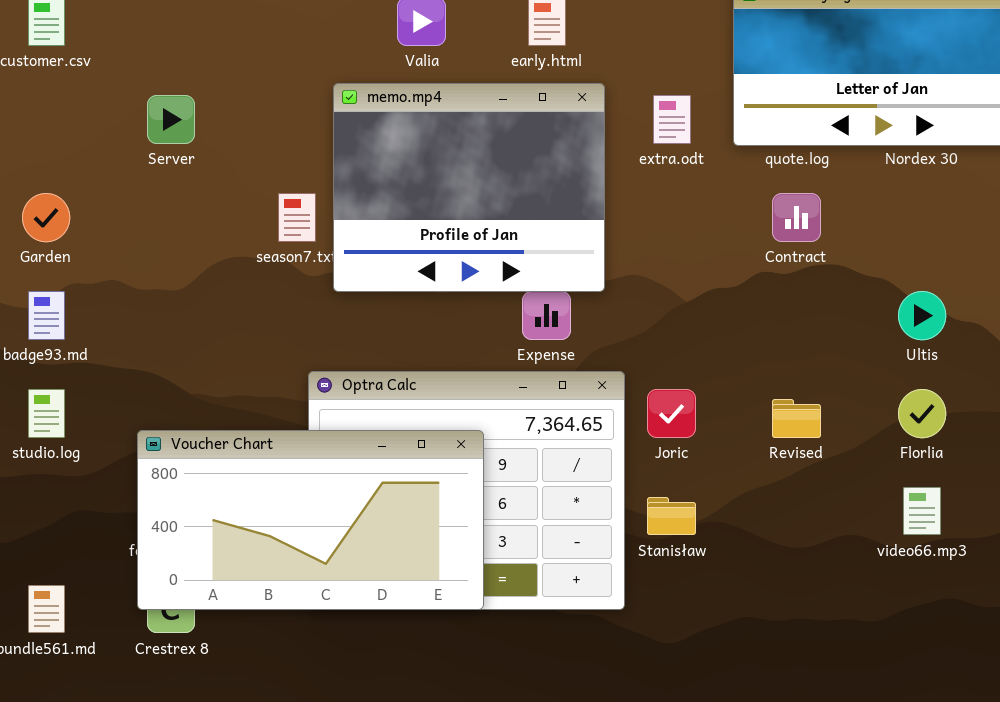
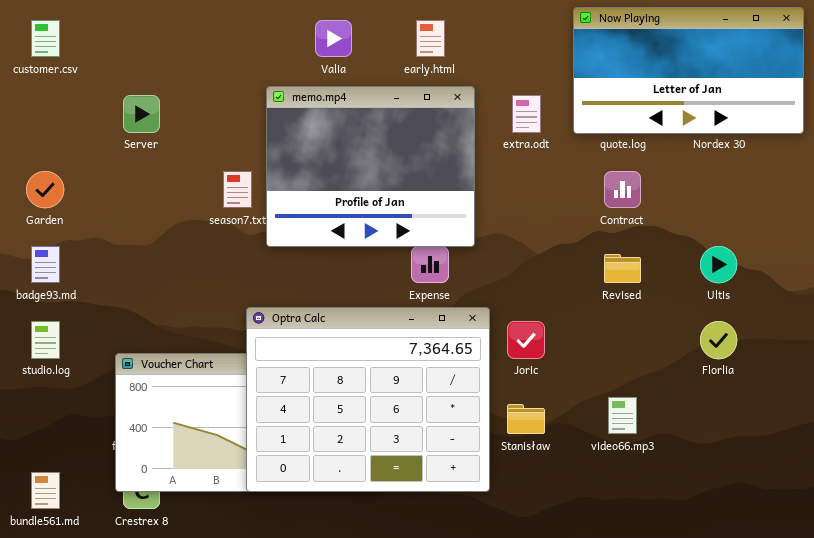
Optra Calc: [308,371,625,610] -> [246,307,490,492], raised
Revised: [772,399,821,438] -> [604,254,641,283], moved
video66.mp3: [903,487,941,535] -> [608,397,637,434], moved

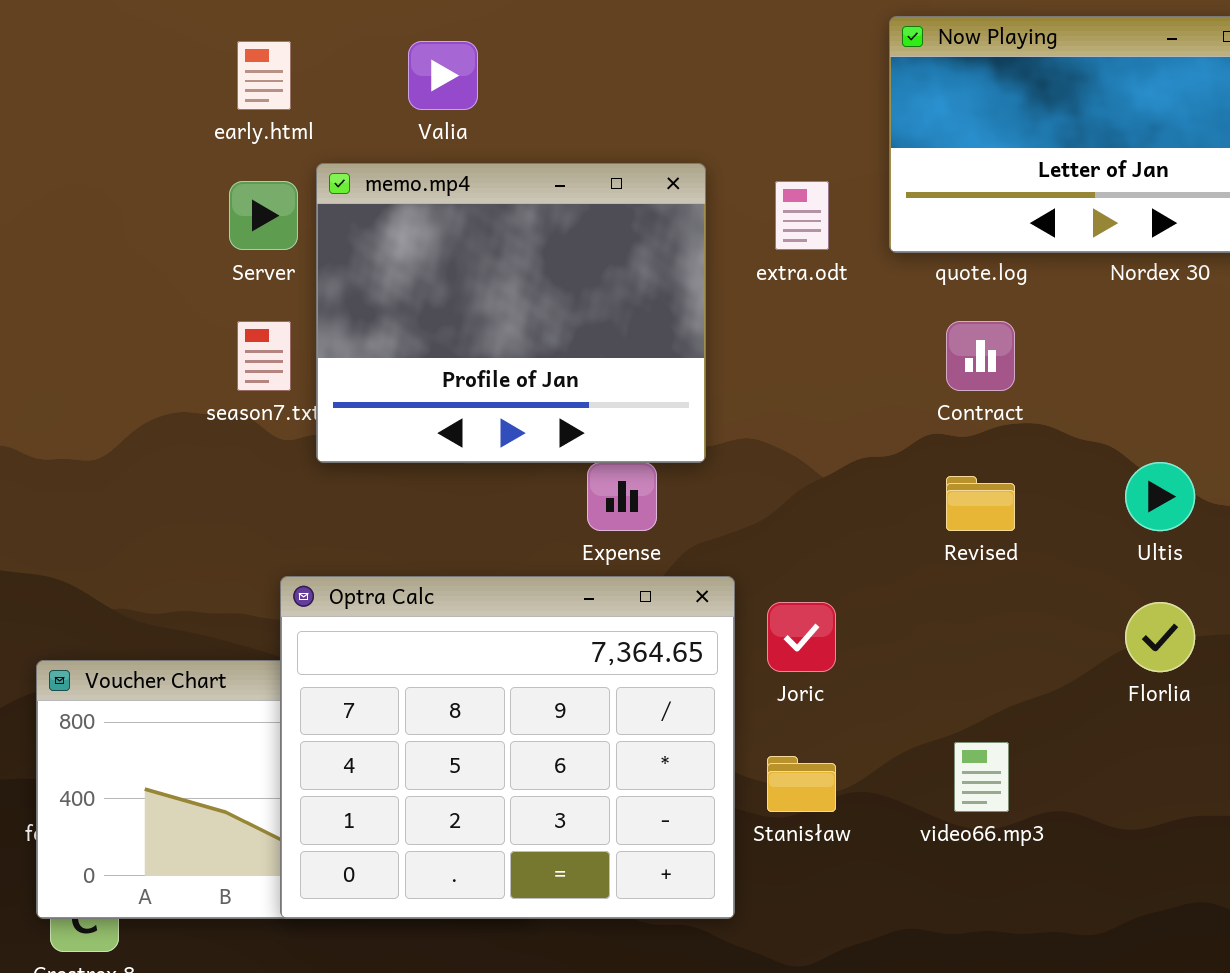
early.html: [416,20,445,57] -> [237,41,291,110], moved
Server: [123,95,160,133] -> [229,181,298,250], moved

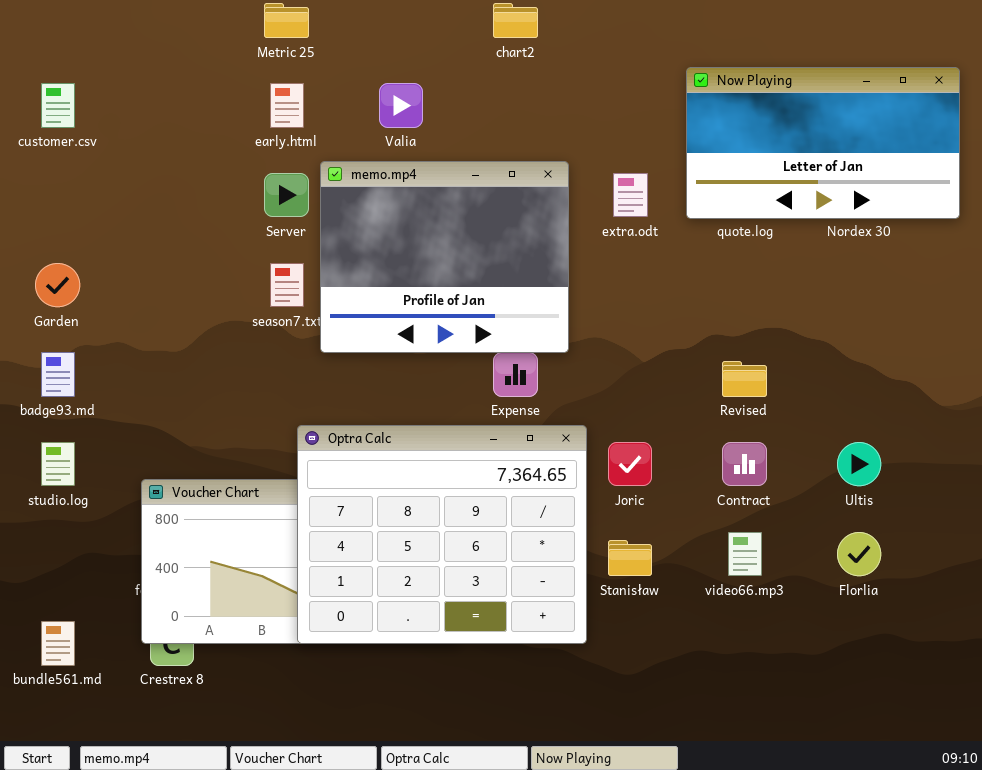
Contract: [946,321,1015,391] -> [722,442,767,486], moved
Ultis: [1125,462,1195,531] -> [837,442,881,486], moved
Florlia: [1125,602,1195,672] -> [837,532,881,576], moved

